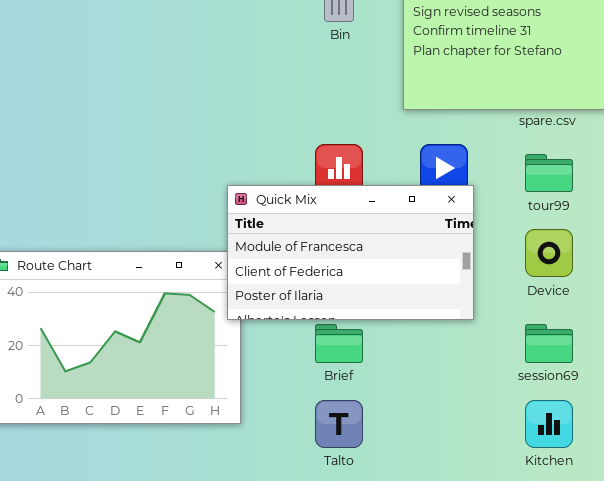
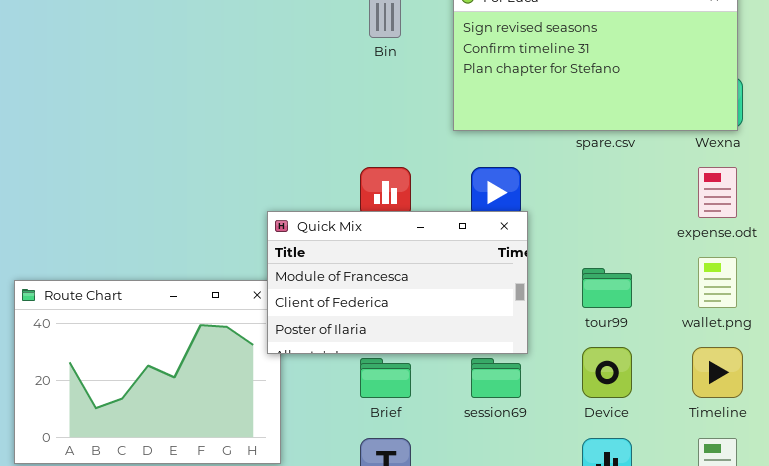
tour99: [525,154,573,192] -> [582,268,632,308], moved
Device: [525,229,573,277] -> [582,347,632,398], moved
session69: [525,324,573,363] -> [471,358,521,398], moved

